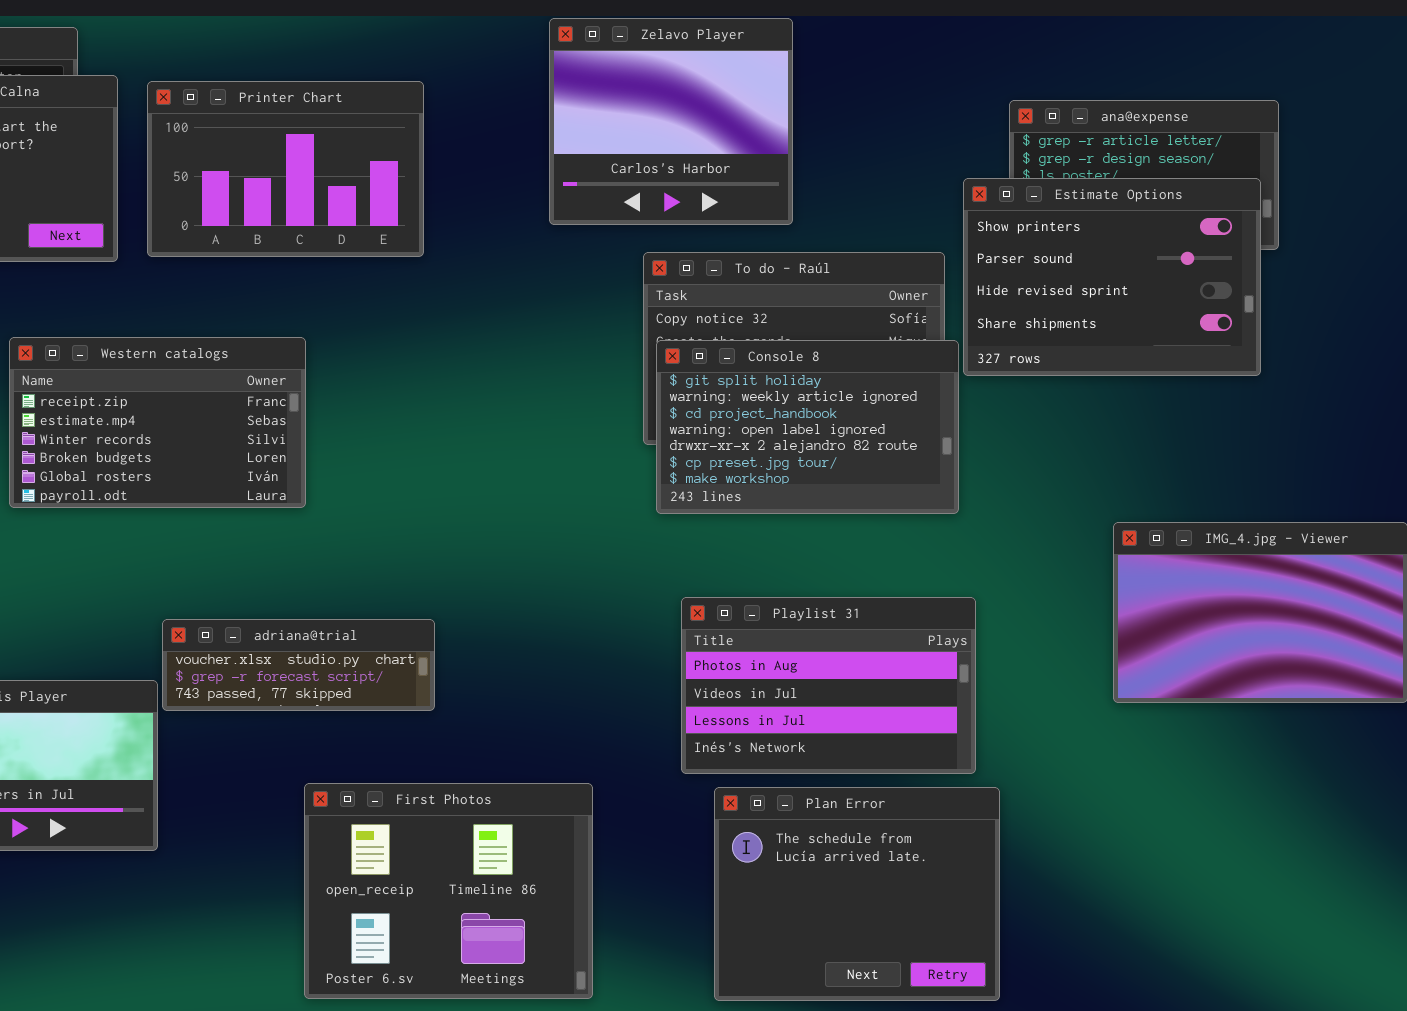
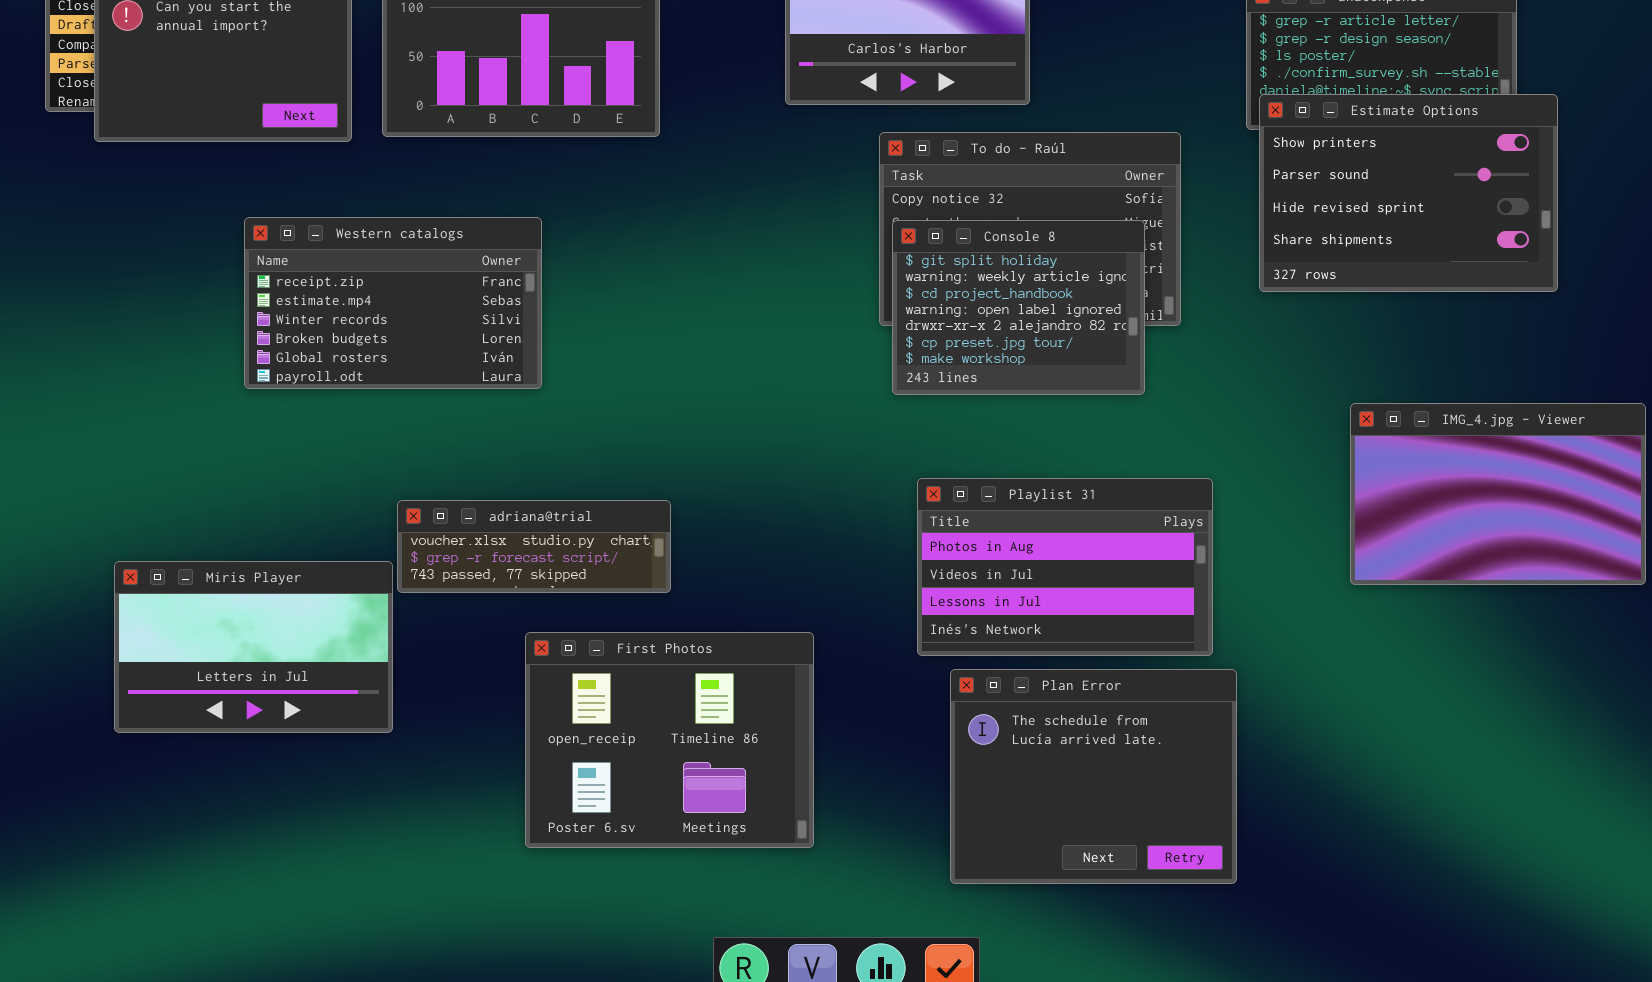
Estimate Options: [963,178,1261,376] -> [1259,94,1558,292], moved
Console 8: [656,340,959,514] -> [892,220,1145,395], resized
First Photos: [304,783,593,999] -> [525,632,814,848], moved

